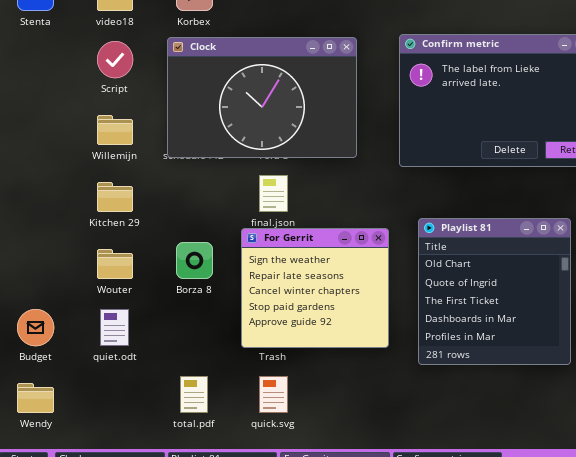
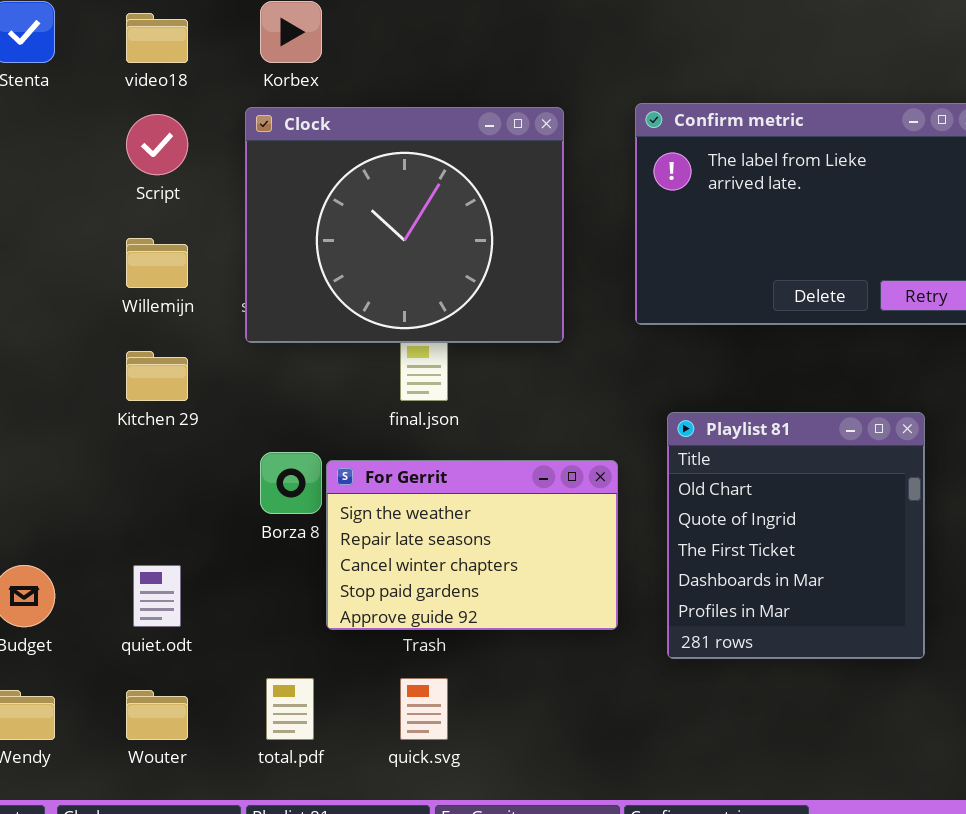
Clock: [167,37,357,158] -> [245,107,564,343], resized
For Gerrit: [241,228,389,348] -> [326,460,618,630], resized
Wouter: [97,249,133,279] -> [126,690,188,740], moved

